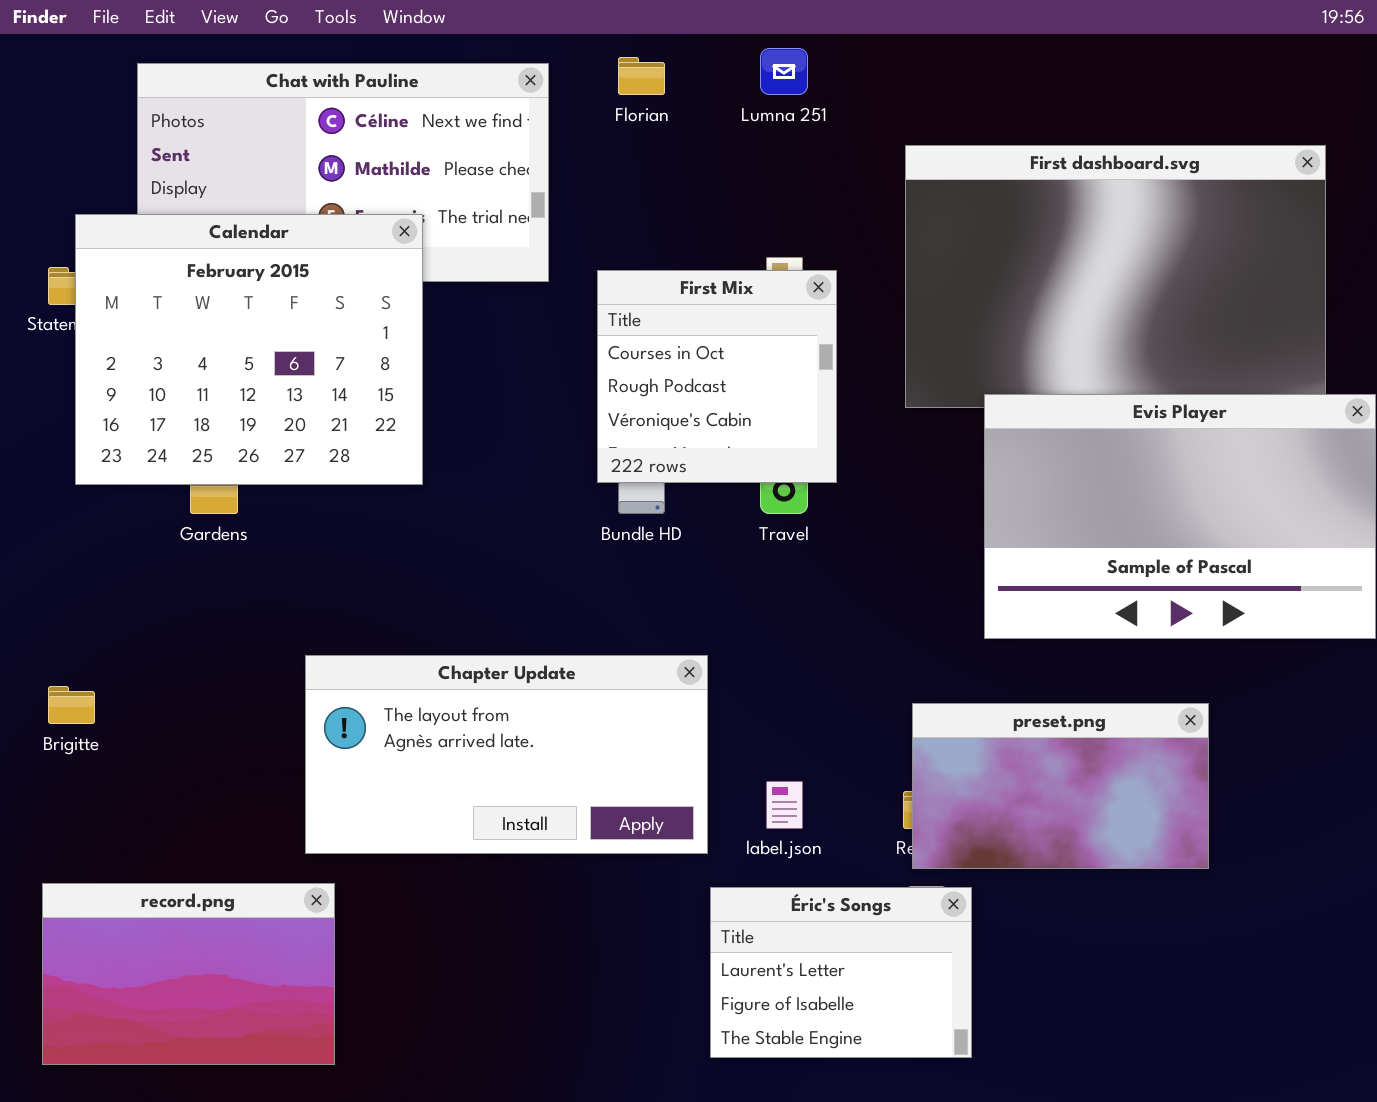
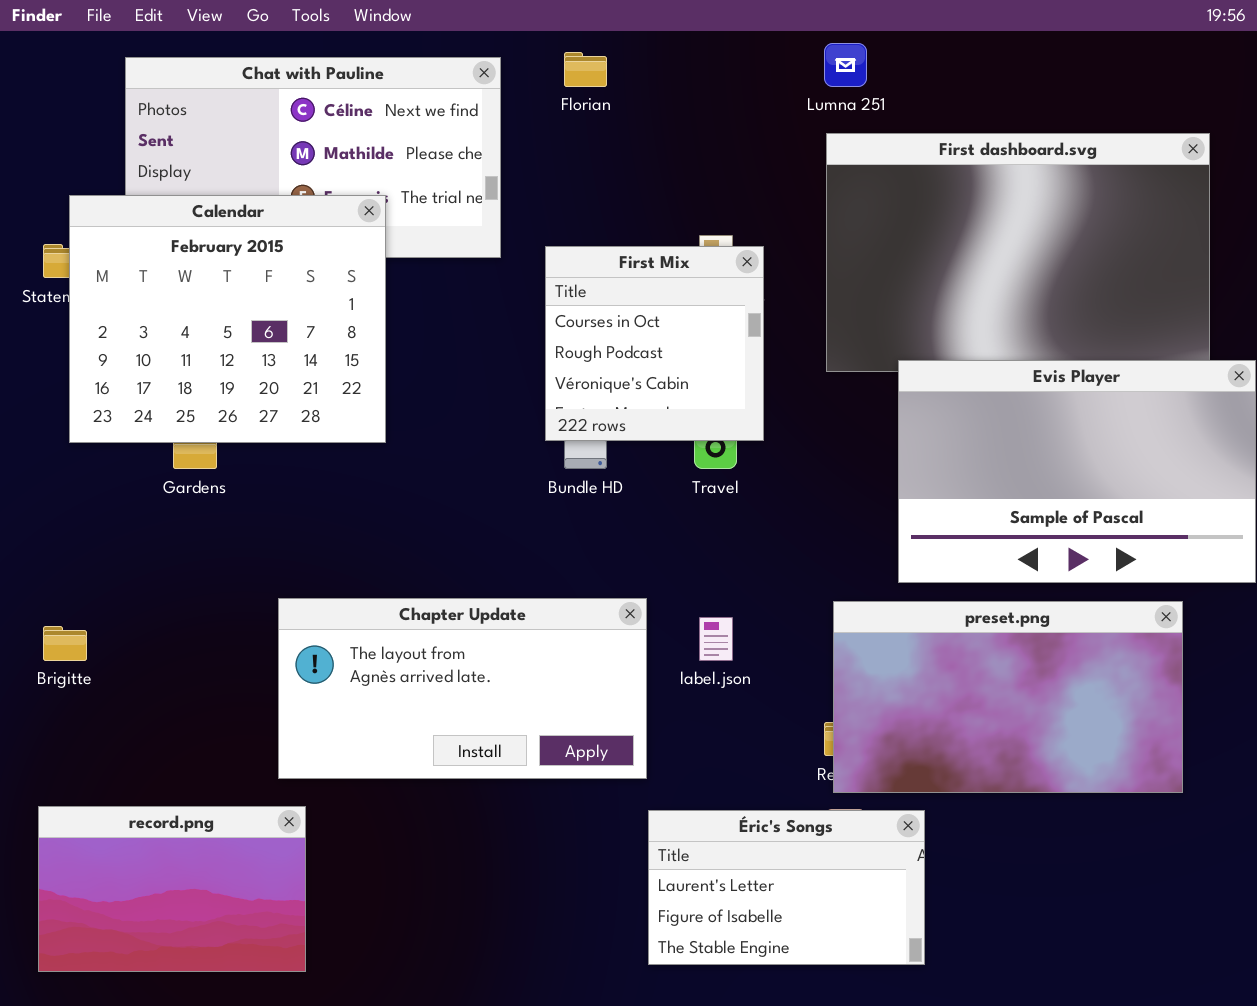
Lumna 251: [760,48,808,95] -> [824,43,867,87], moved
preset.png: [912,703,1209,869] -> [833,601,1183,793], resized
label.json: [766,781,803,829] -> [699,617,733,661], moved
Éric's Songs: [710,887,972,1058] -> [648,810,925,965], resized

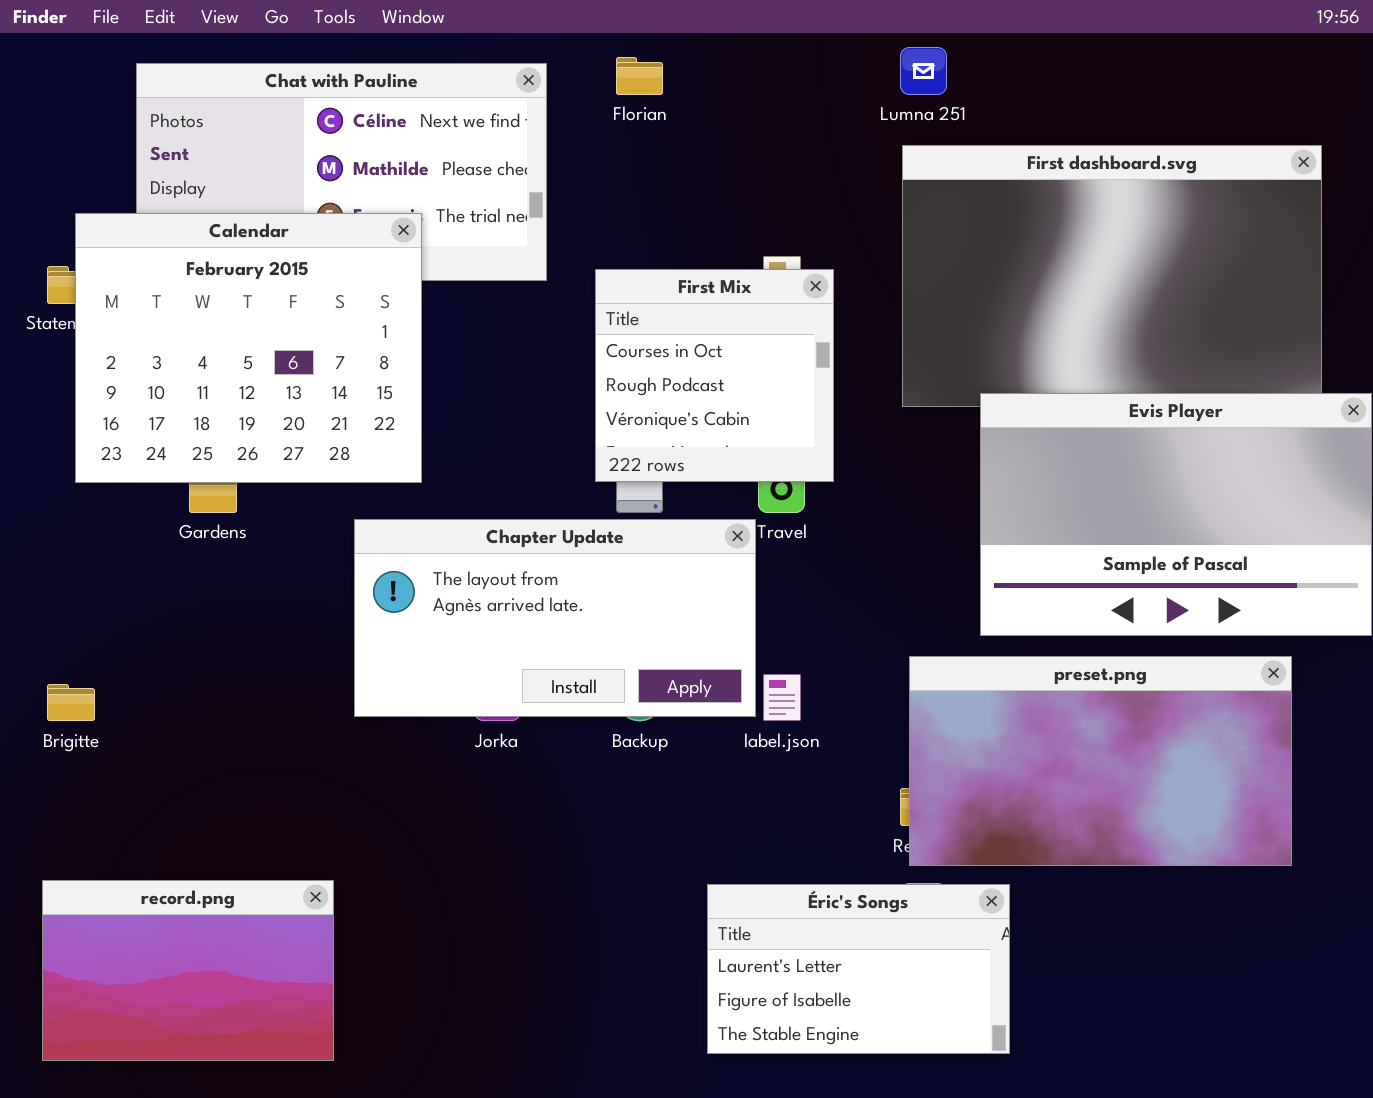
Chapter Update: [278,598,647,779] -> [354,519,756,717], moved

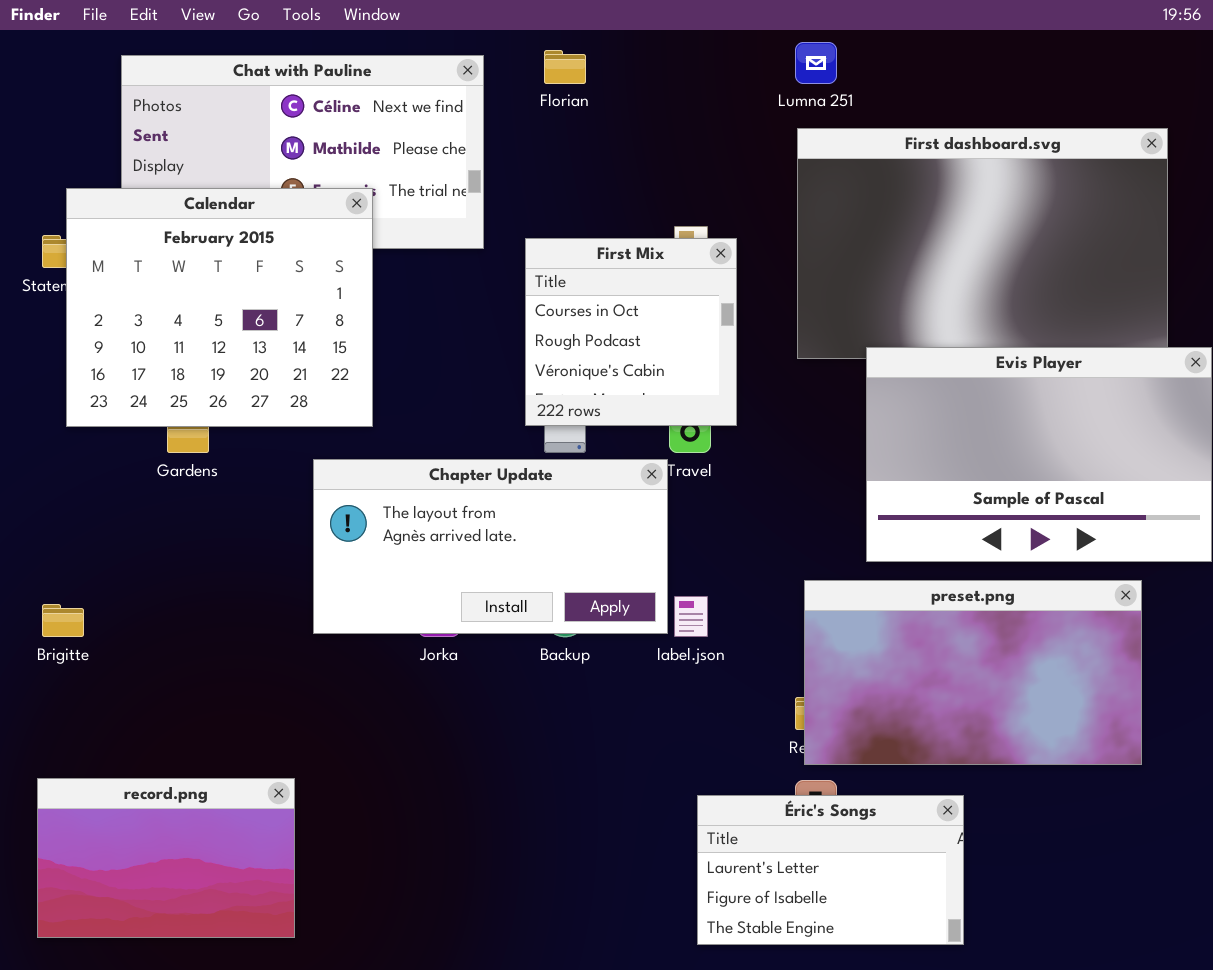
Éric's Songs: [707,884,1010,1054] -> [697,795,964,945], moved

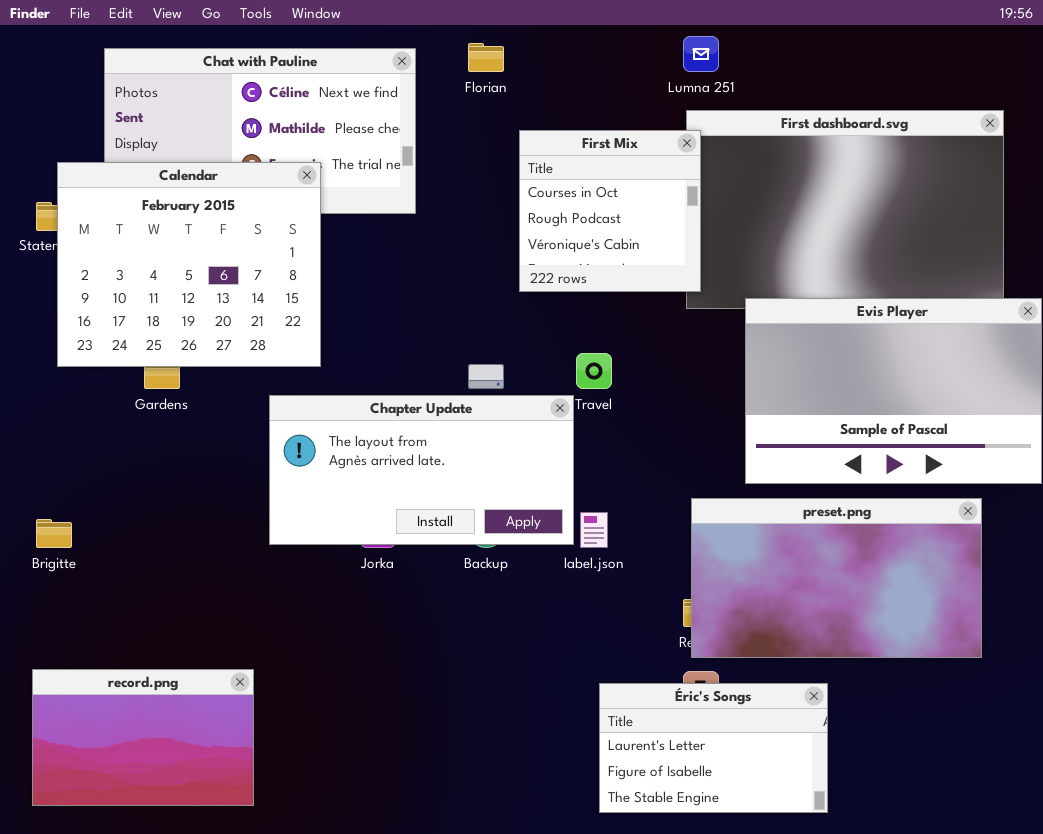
First Mix: [525,238,737,426] -> [519,130,701,292], moved

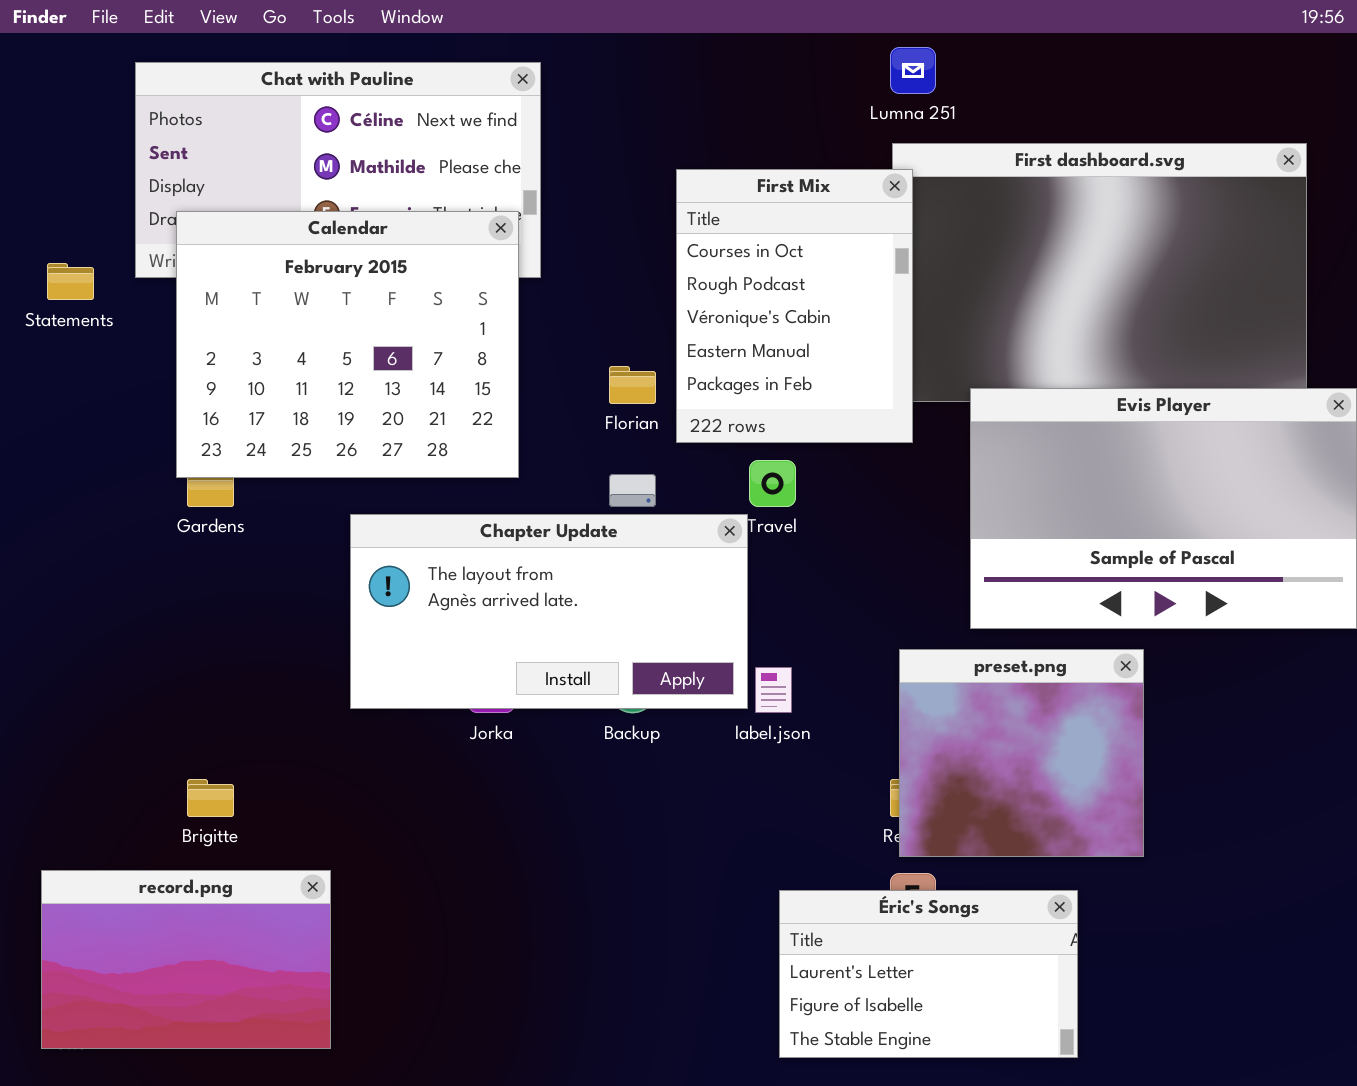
Florian: [468,43,504,72] -> [609,366,656,404], moved
First Mix: [519,130,701,292] -> [676,169,913,443], resized
Calendar: [57,162,321,367] -> [176,211,519,478], moved
preset.png: [691,498,982,658] -> [899,649,1144,857], resized
Brigitte: [36,519,72,548] -> [187,779,234,817], moved

